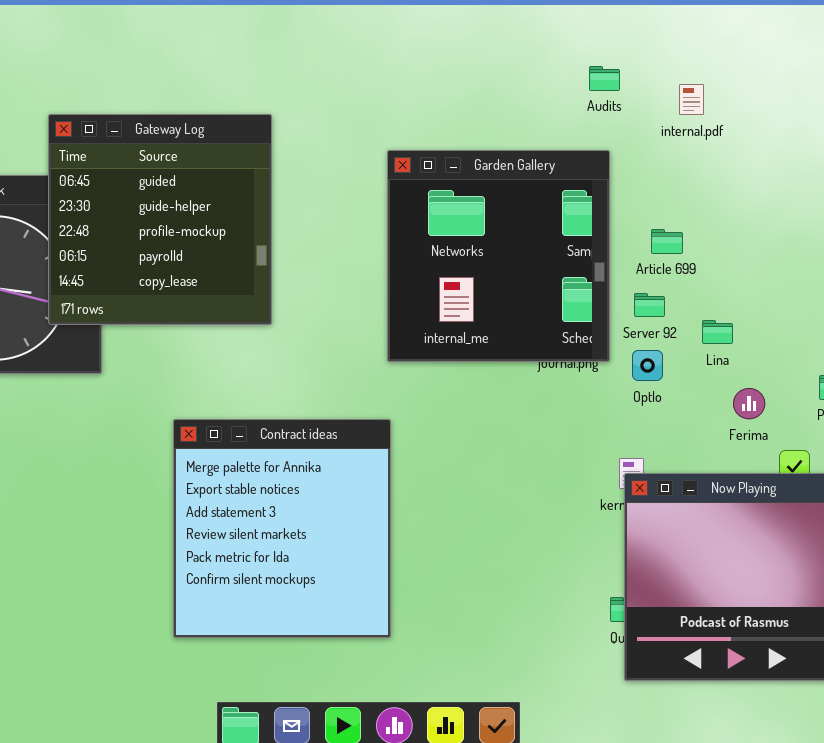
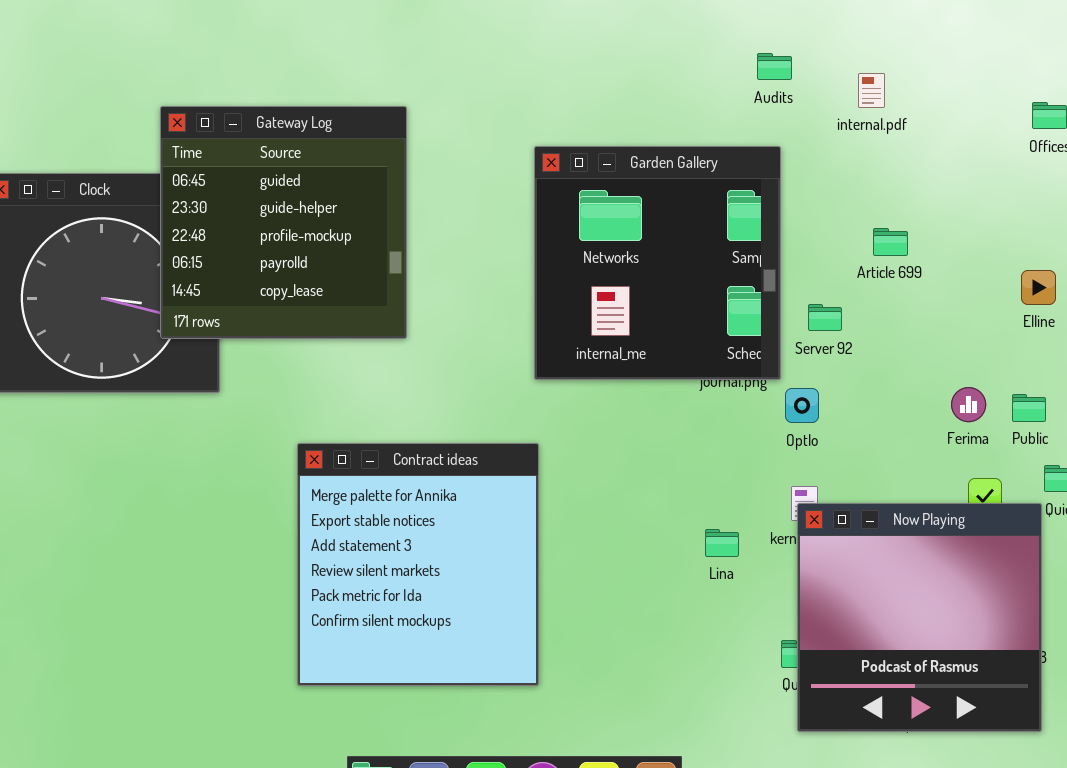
Article 699: [651,229,683,254] -> [873,228,908,256], moved
Lina: [702,320,733,344] -> [705,529,739,557], moved
Optlo: [632,350,663,381] -> [785,388,819,423], moved
Ferima: [733,388,765,419] -> [951,387,986,422], moved

